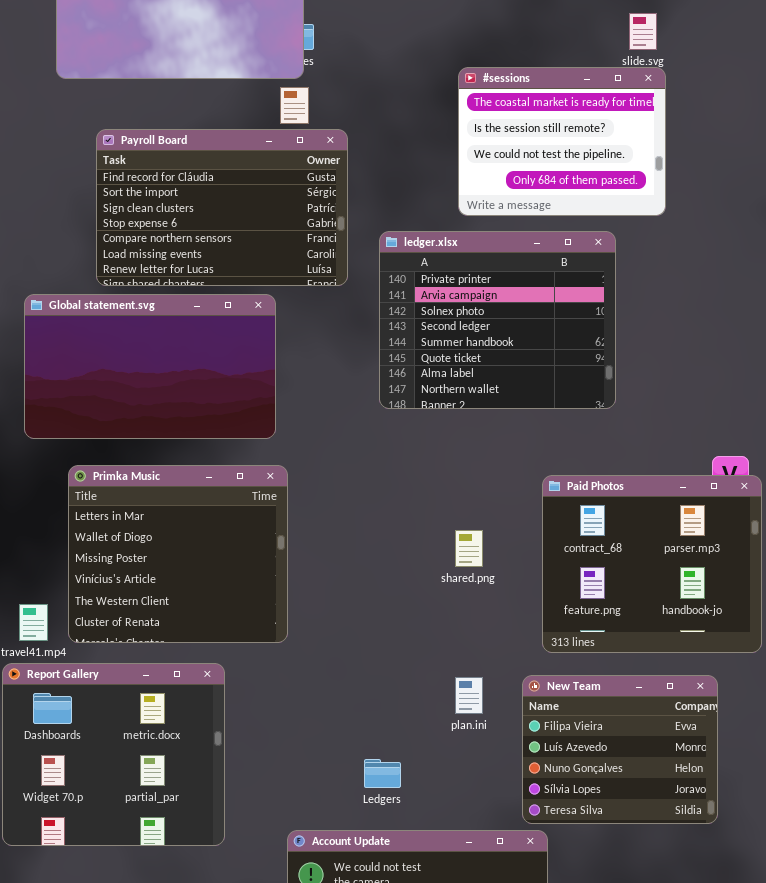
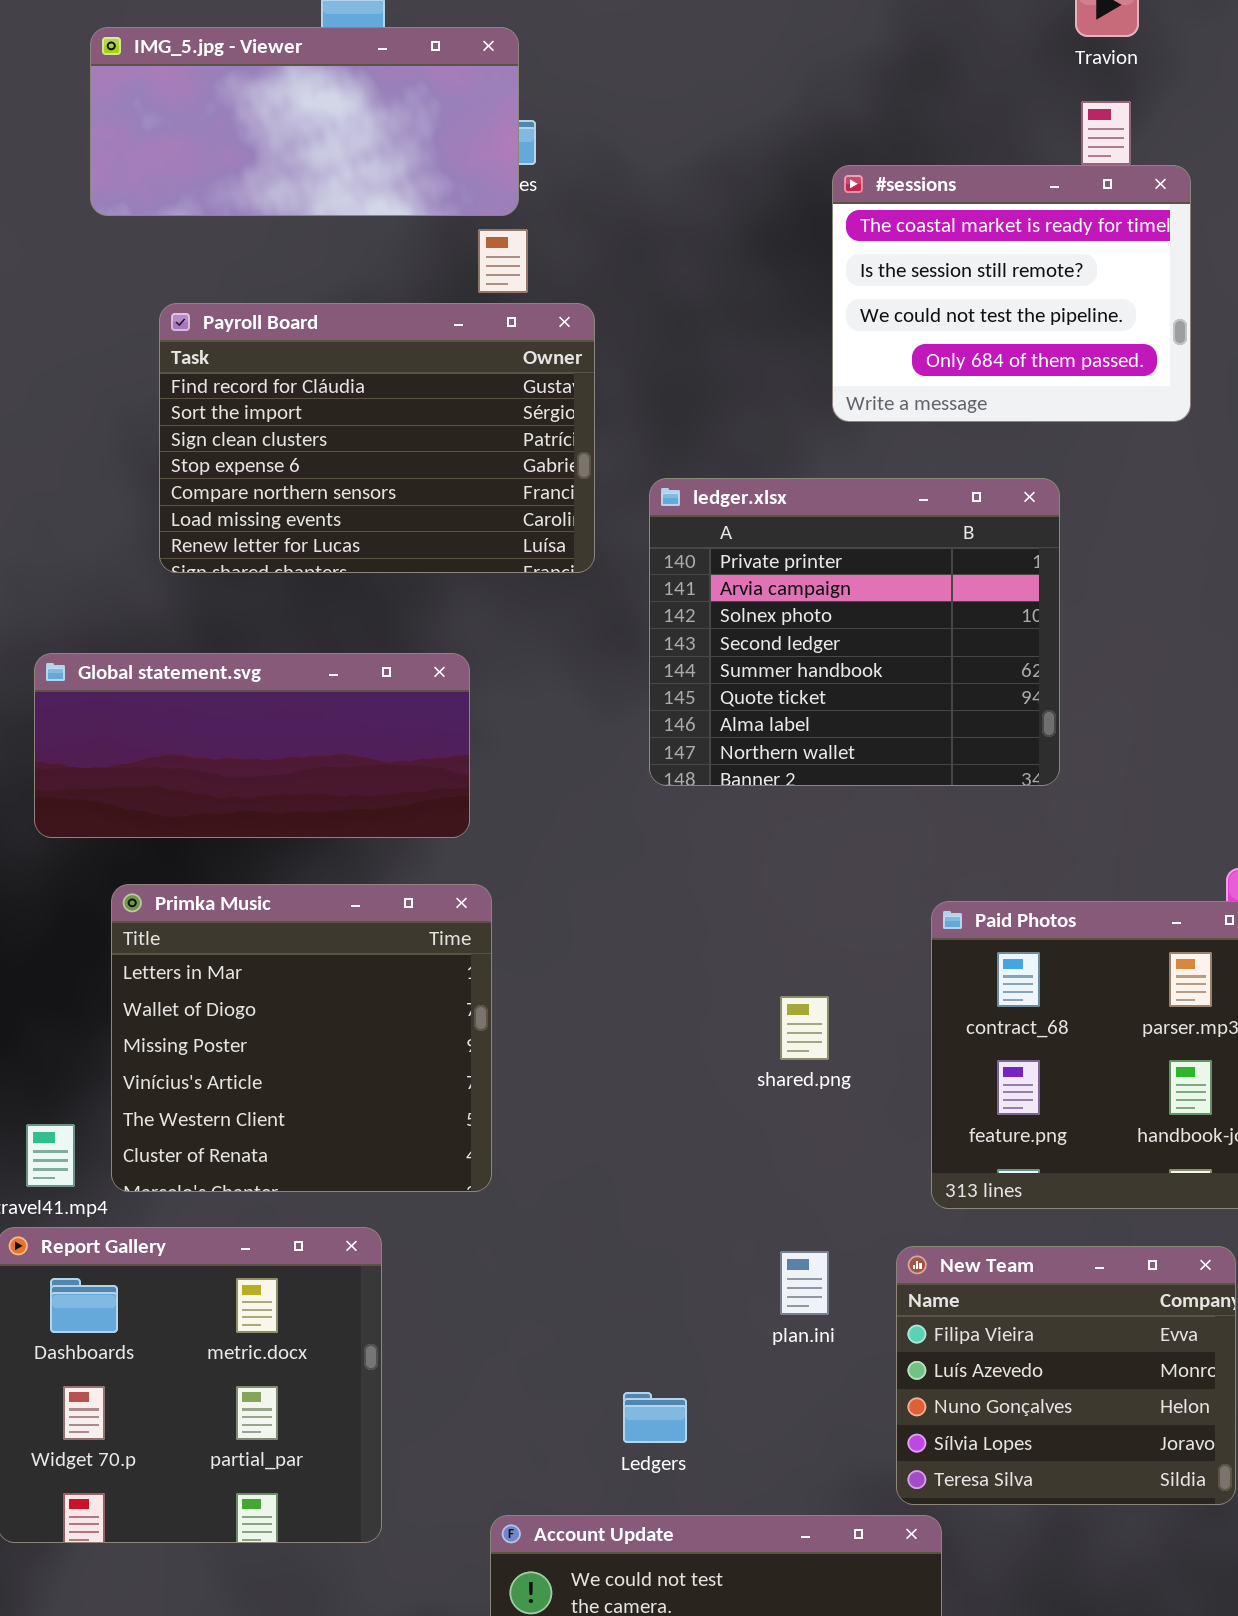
#sessions: [458,67,666,216] -> [832,165,1191,422], moved
Global statement.svg: [24,294,276,439] -> [34,653,470,838], resized

